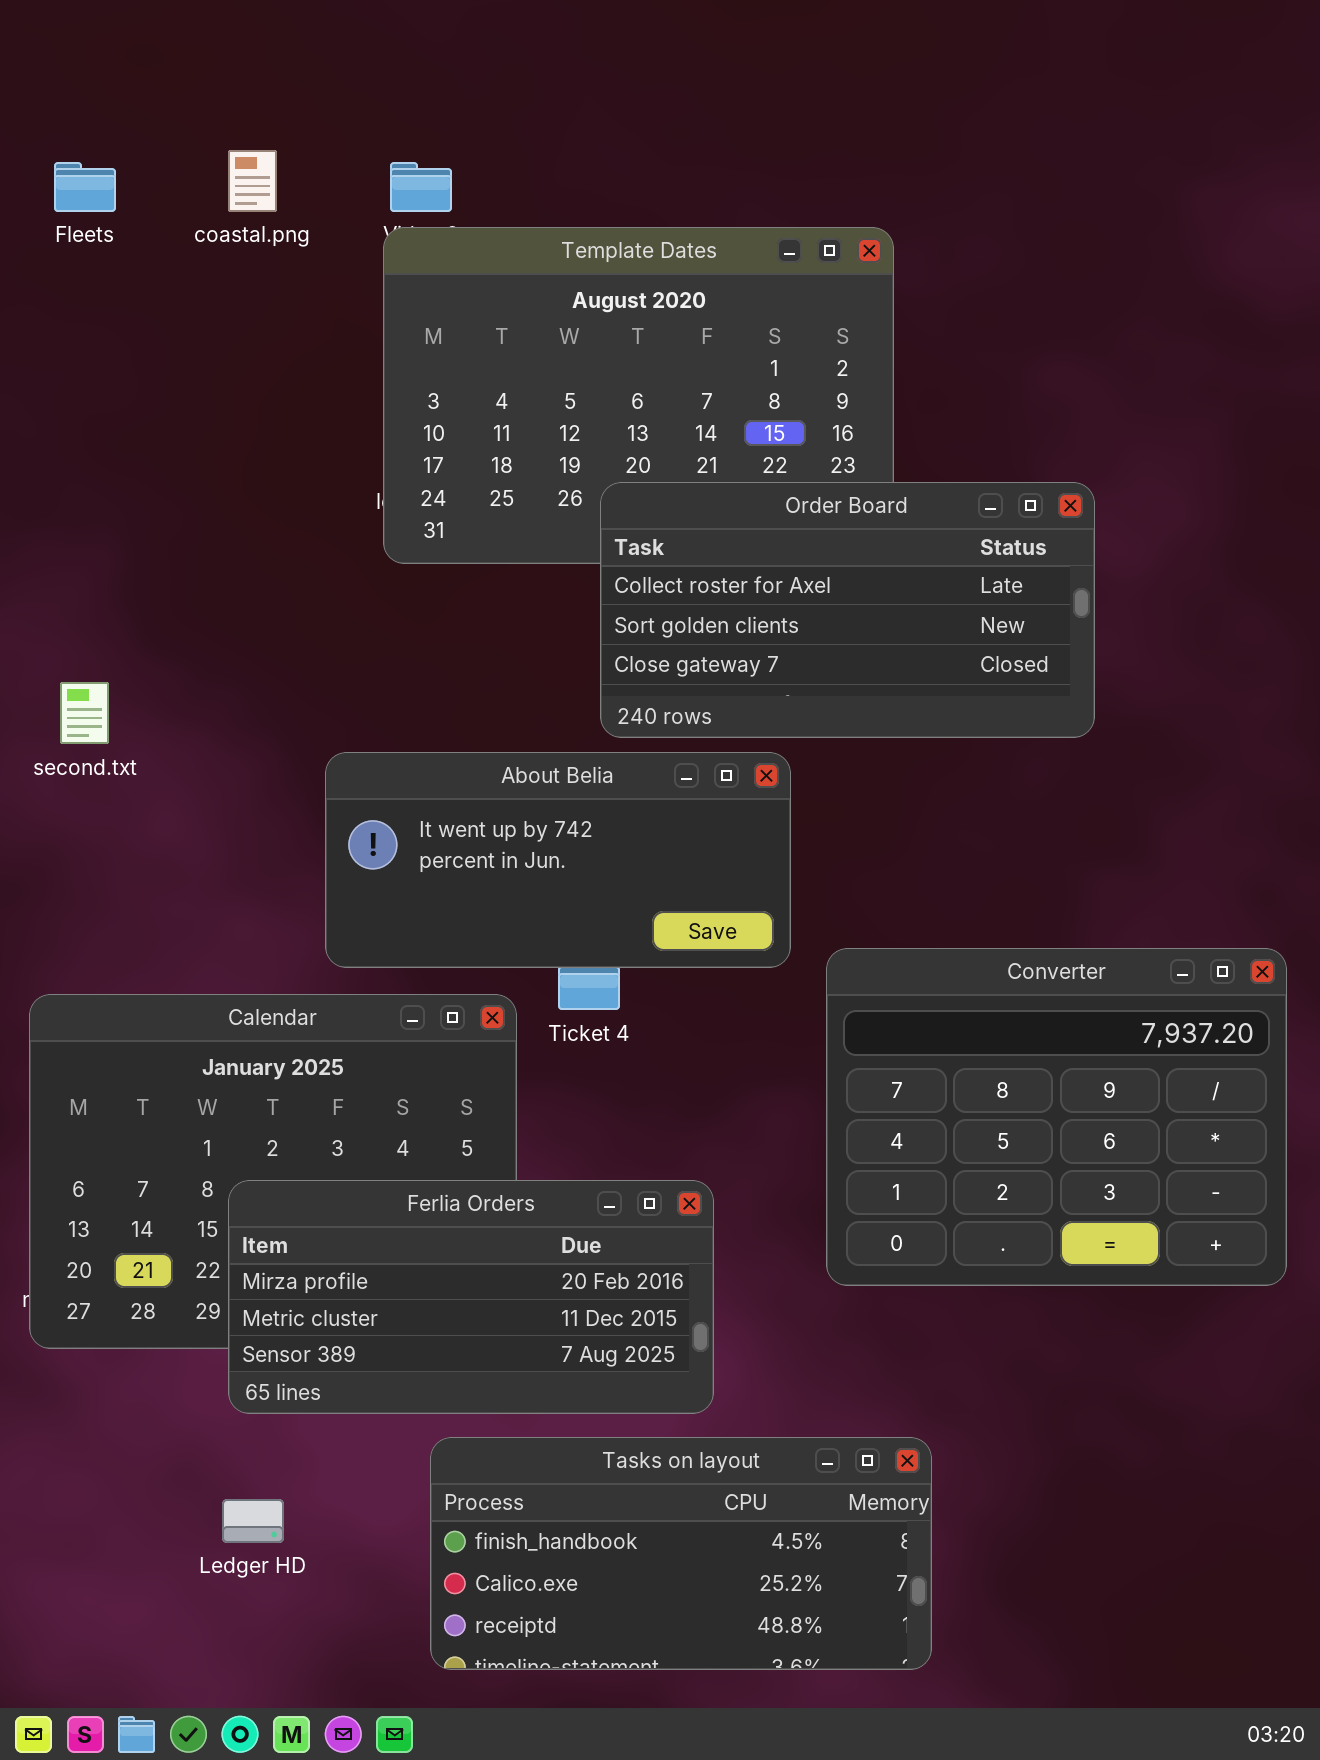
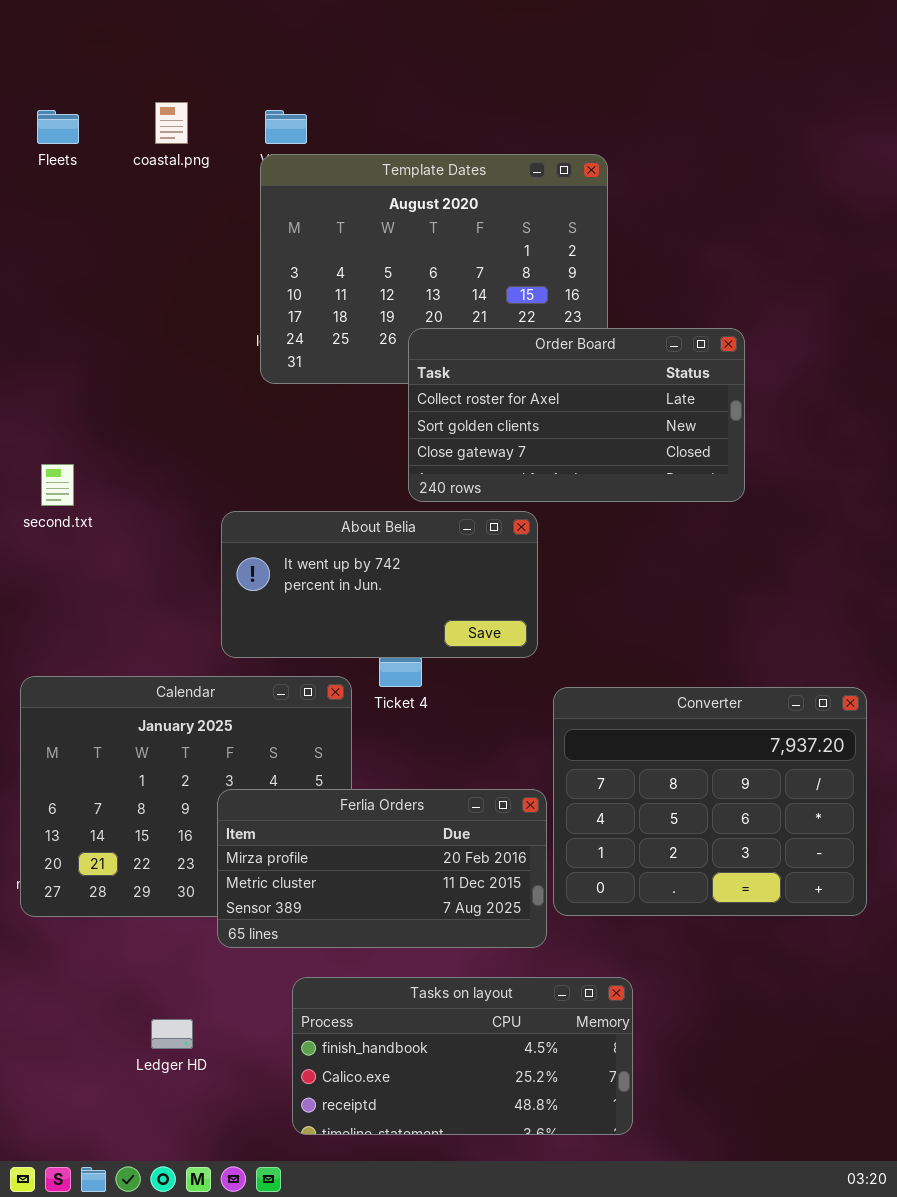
Converter: [826,948,1287,1286] -> [553,687,867,916], moved
Ferlia Orders: [228,1180,714,1414] -> [217,789,547,948], moved

